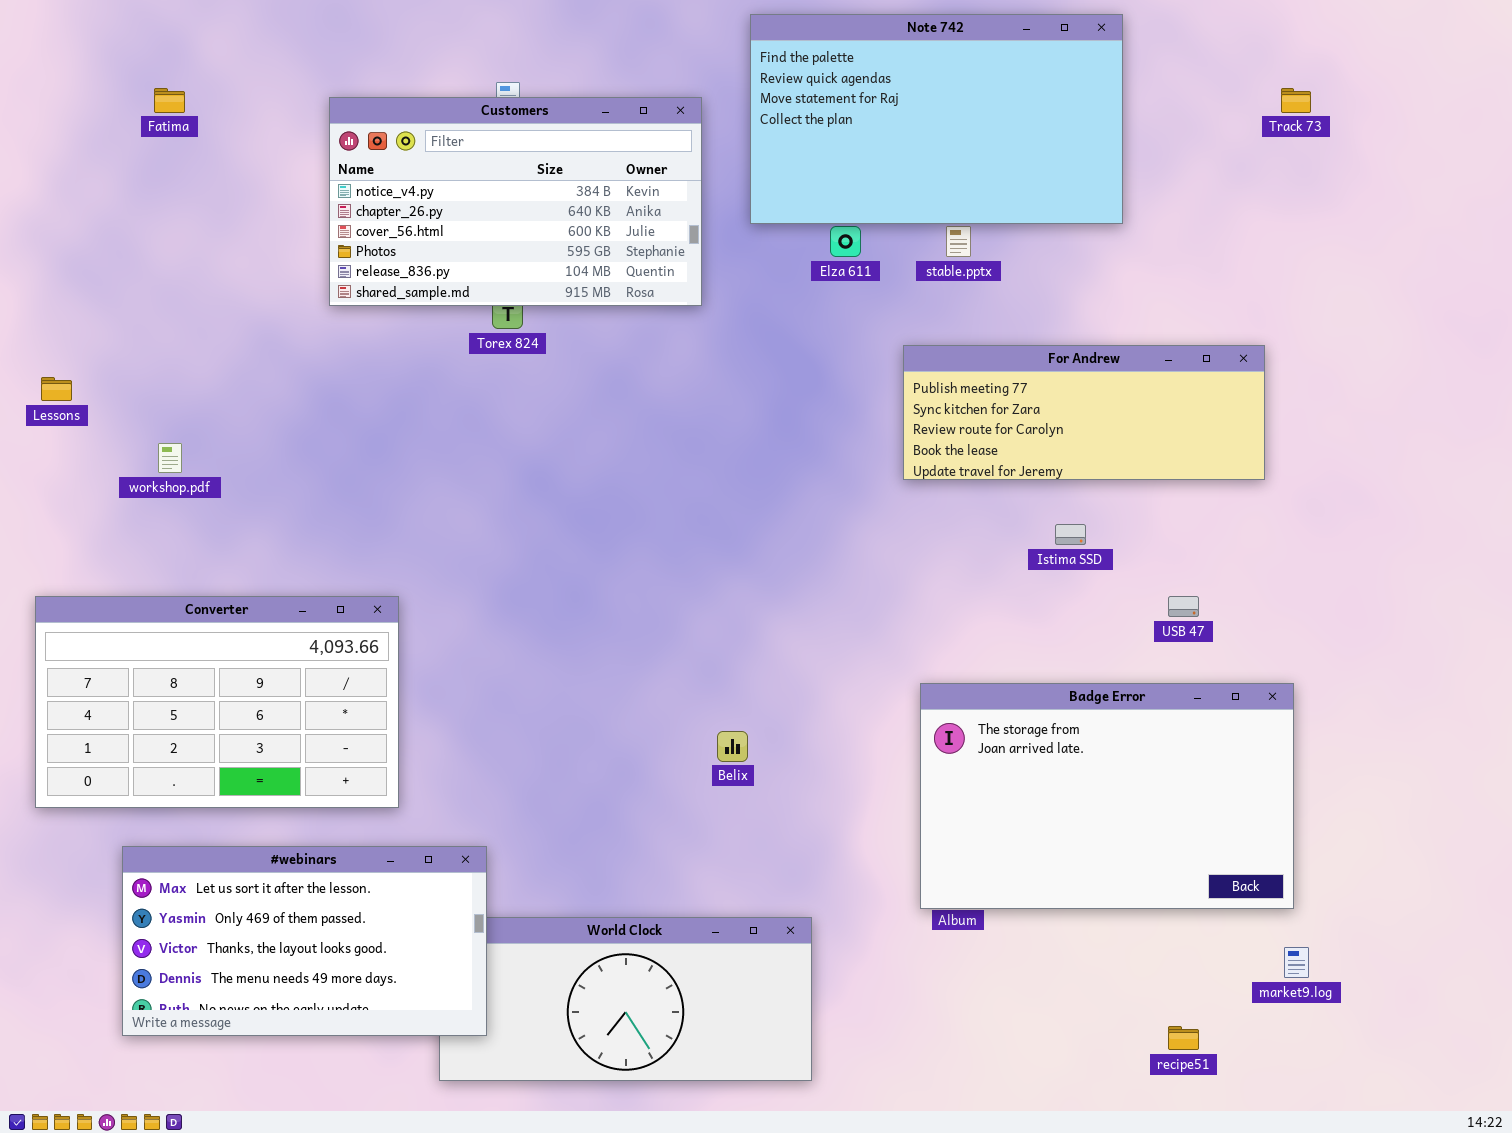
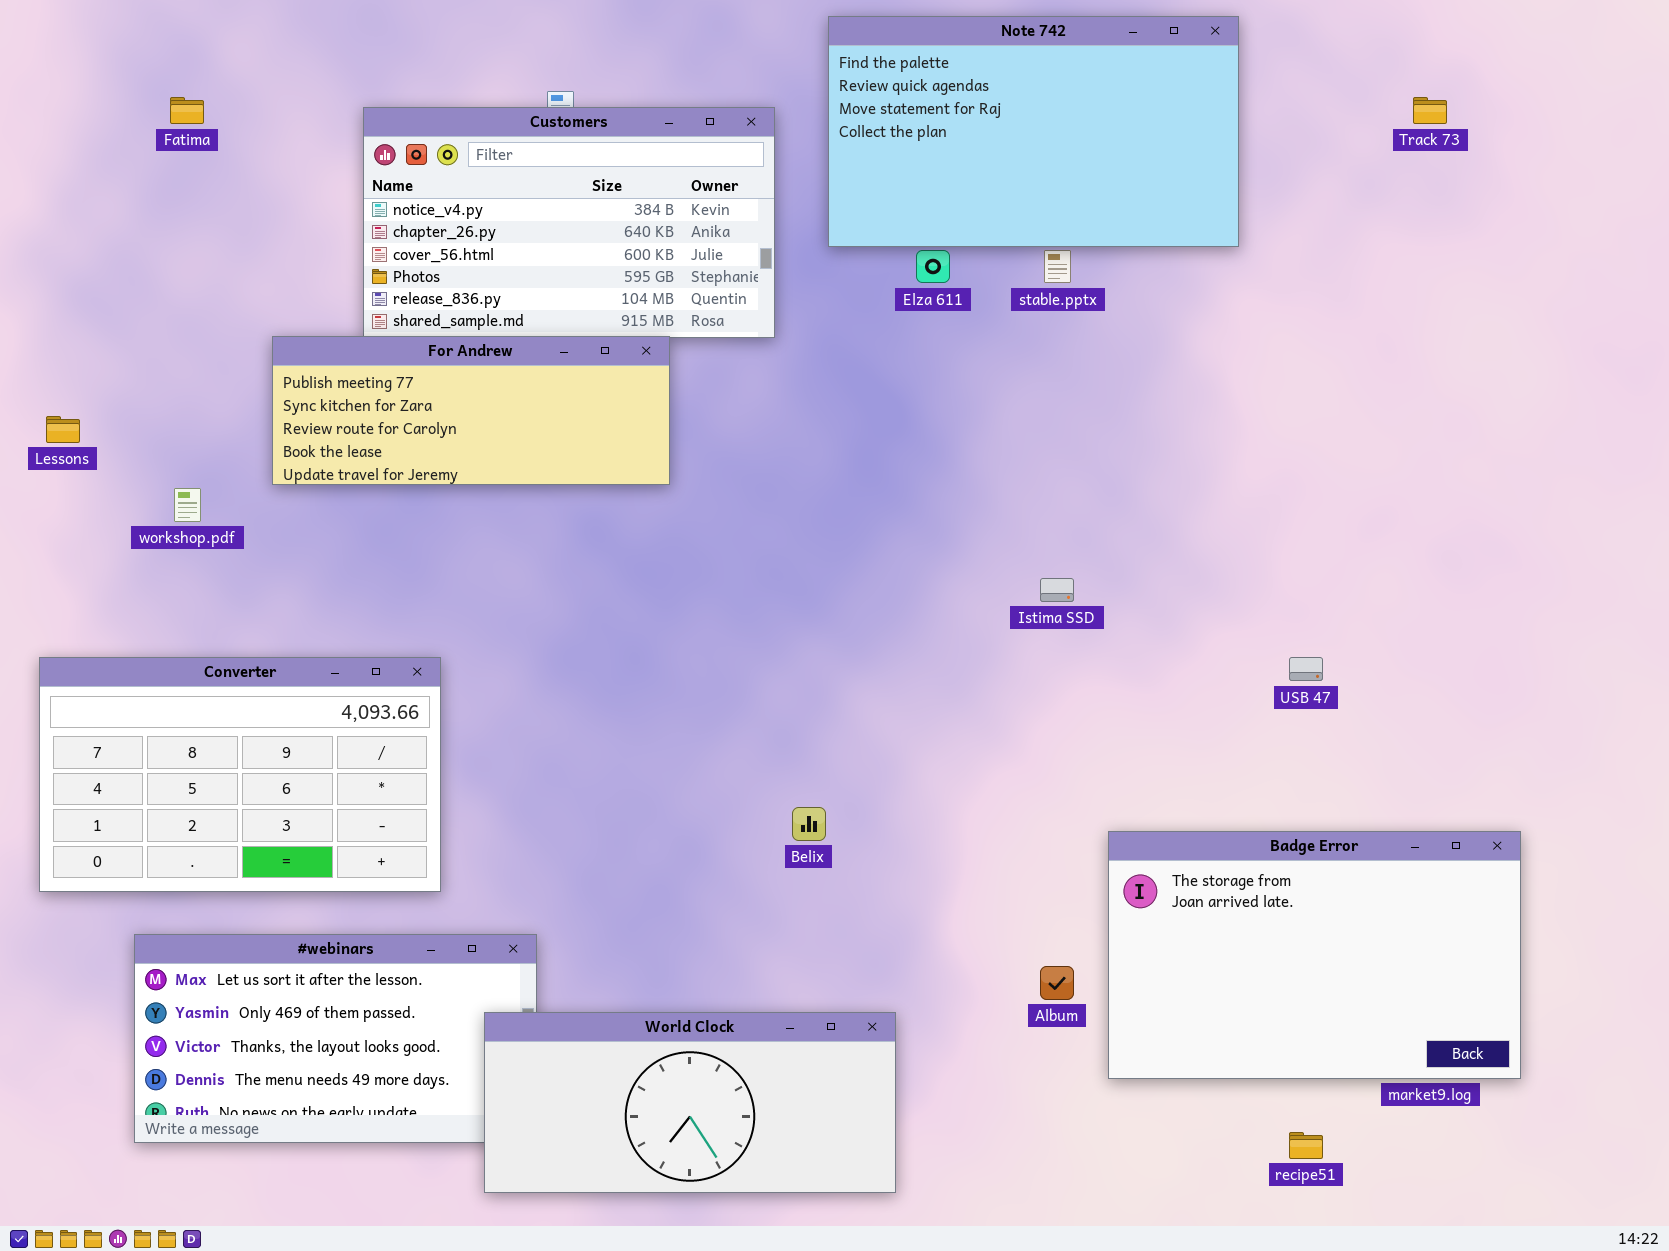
For Andrew: [903,345,1265,480] -> [272,336,670,485], moved
Istima SSD: [1055,524,1086,545] -> [1040,578,1074,602], moved
Badge Error: [920,683,1294,909] -> [1108,831,1521,1079], moved
World Clock: [439,917,812,1081] -> [484,1012,896,1193], raised

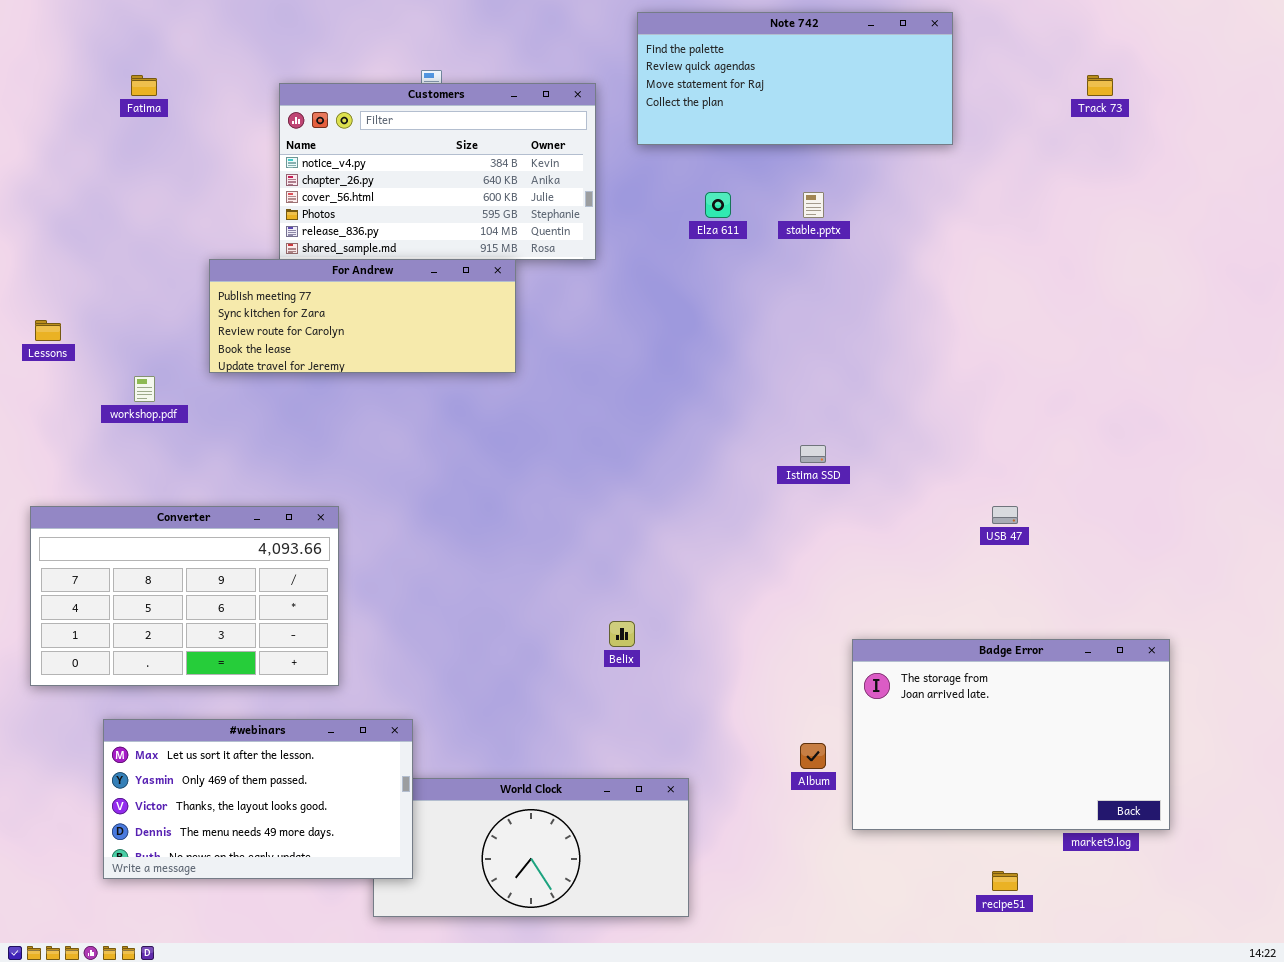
Note 742: [828,16,1239,247] -> [637,12,953,145], resized
#webinars: [134,934,537,1143] -> [103,719,413,879], raised

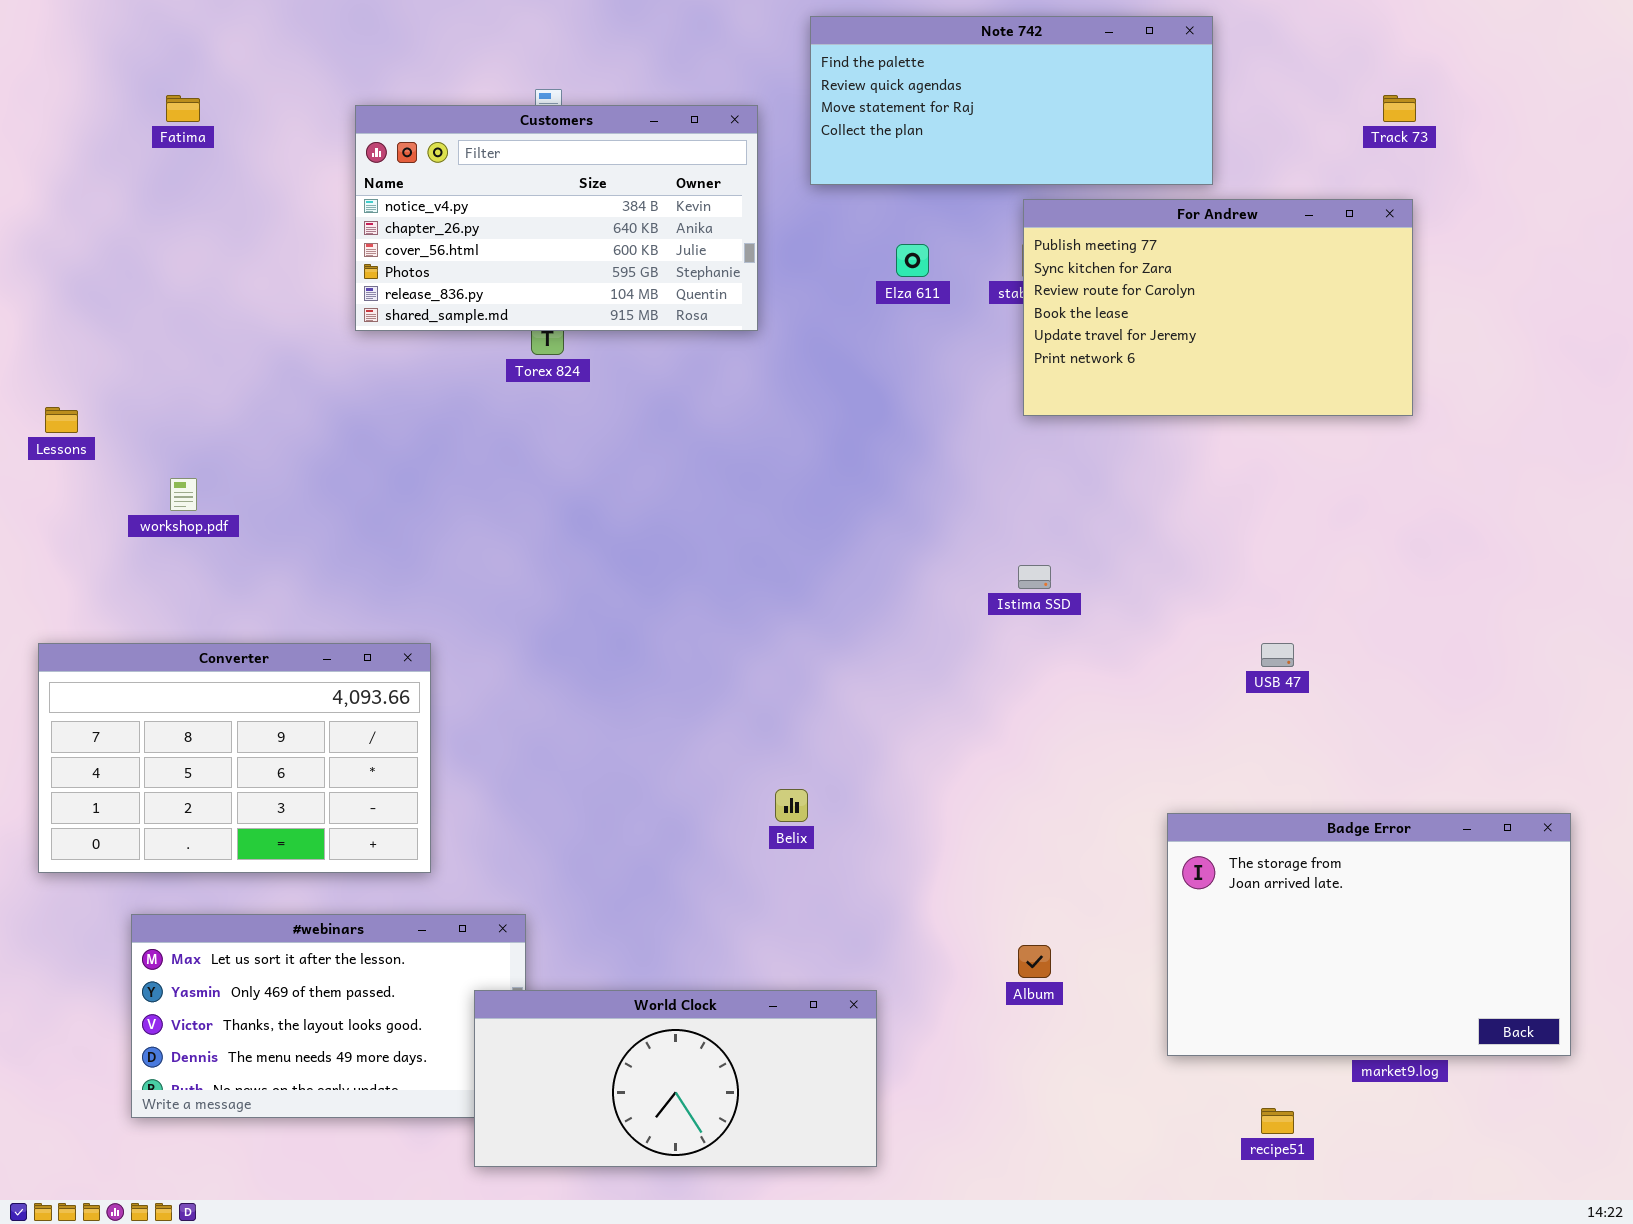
For Andrew: [209,259,516,373] -> [1023,199,1413,416], moved, resized
Badge Error: [852,639,1170,830] -> [1167,813,1571,1056], moved
World Clock: [373,778,689,917] -> [474,990,877,1167], raised

